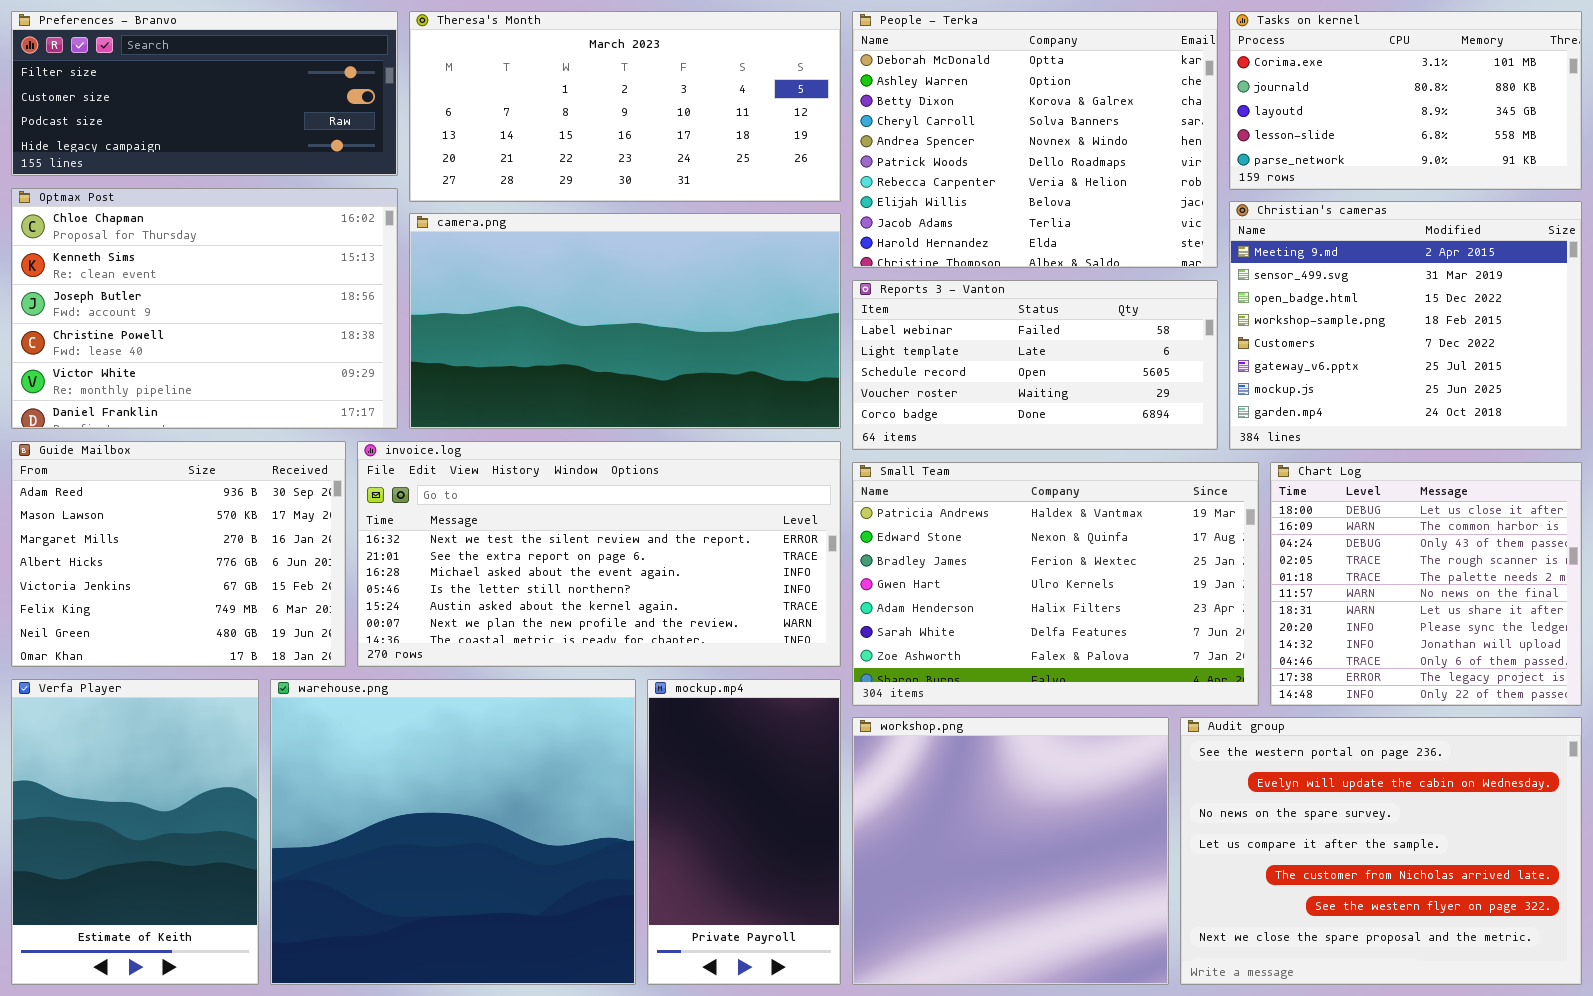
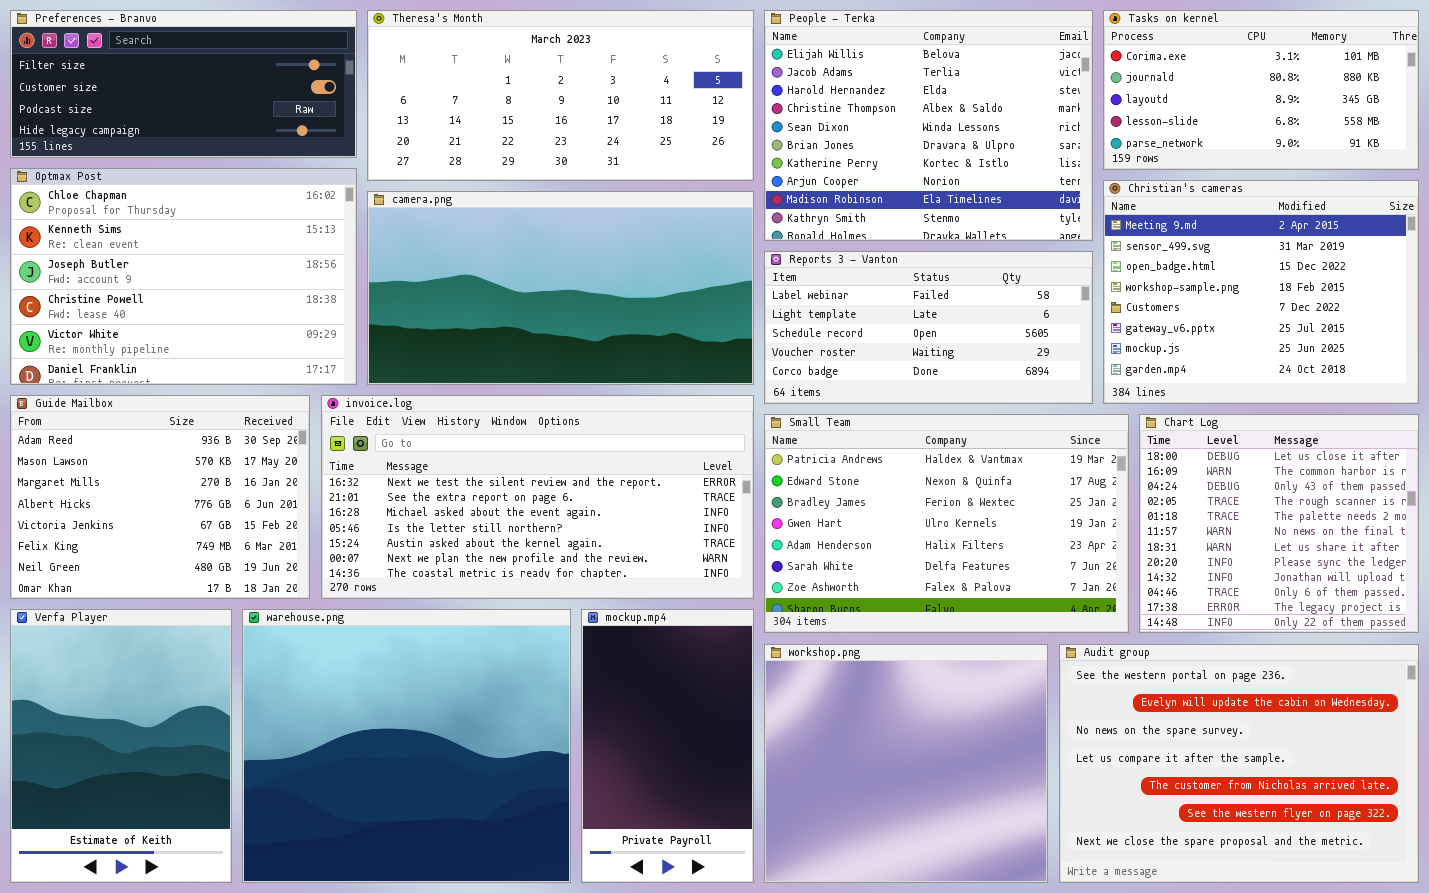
People - Terka: [852,11,1218,268] -> [764,10,1093,241], scrolled down 7 rows

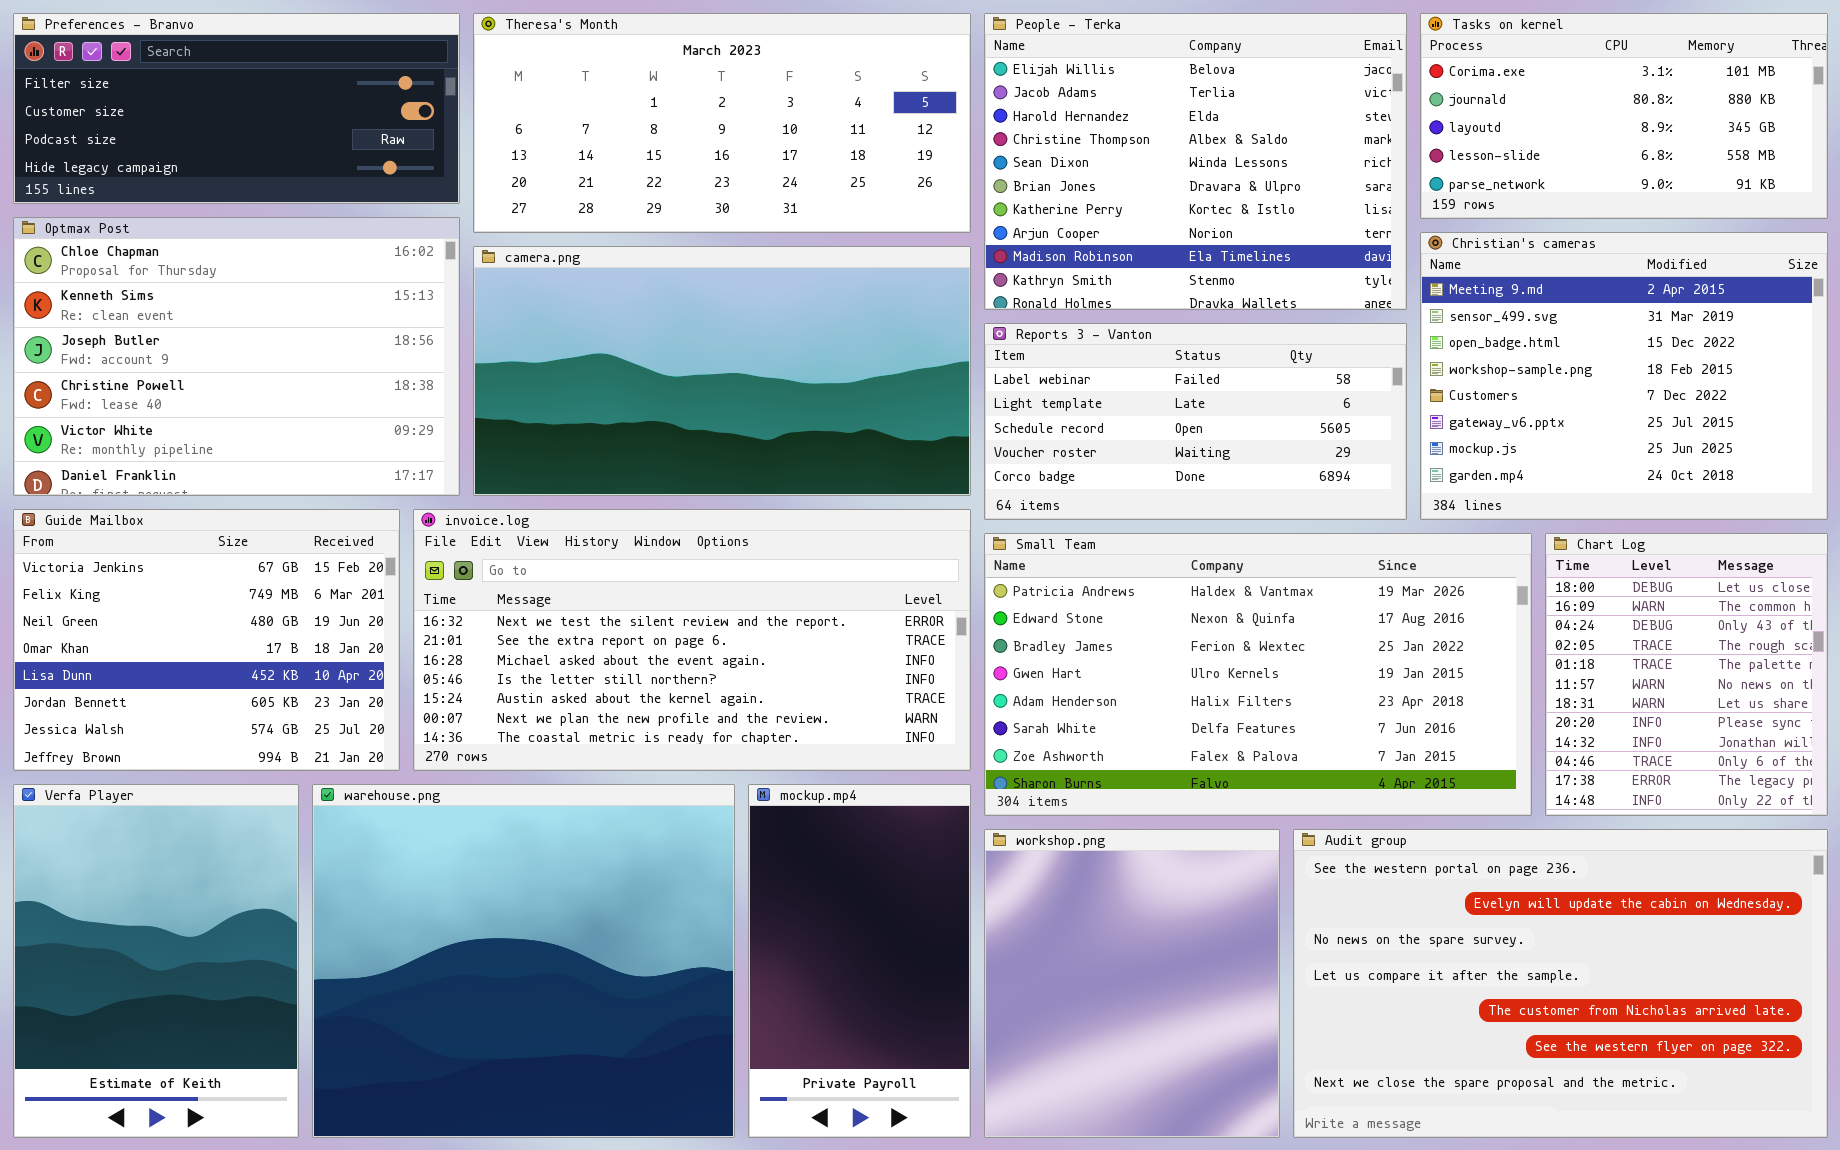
Guide Mailbox: [10,395,310,599] -> [13,509,400,771], scrolled down 4 rows
Small Team: [764,414,1129,633] -> [984,533,1532,816], resized
Chart Log: [1139,414,1419,633] -> [1545,533,1828,816], resized
workshop.png: [764,644,1048,883] -> [984,829,1280,1138], resized
Audit group: [1059,644,1419,883] -> [1293,829,1828,1138], resized

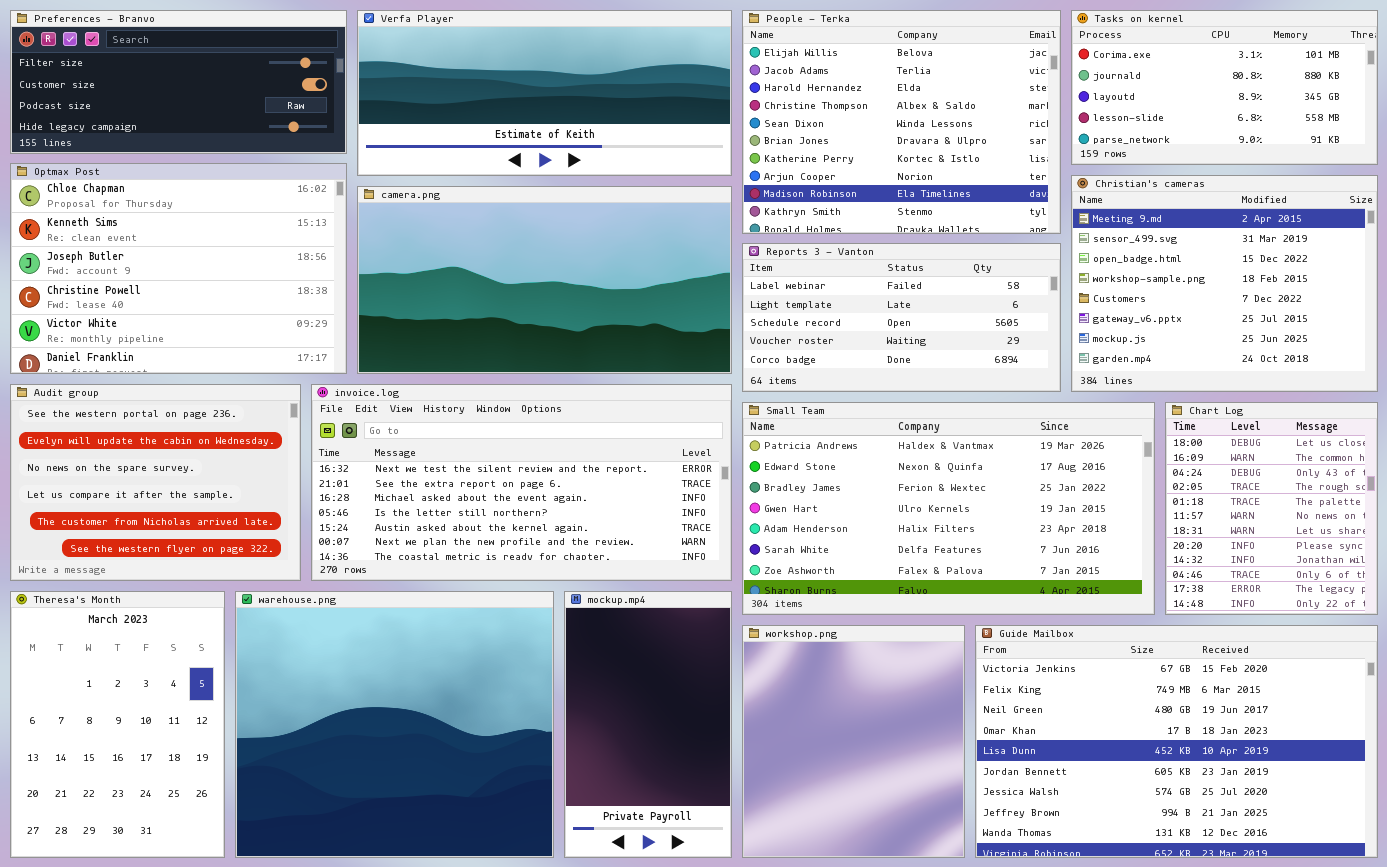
Theresa's Month: [473,13,971,233] -> [10,591,225,858], moved, resized
Guide Mailbox: [13,509,400,771] -> [975,625,1378,858], moved, resized
Verfa Player: [13,784,299,1138] -> [357,10,732,176], moved, resized
Audit group: [1293,829,1828,1138] -> [10,384,301,581], moved, resized

